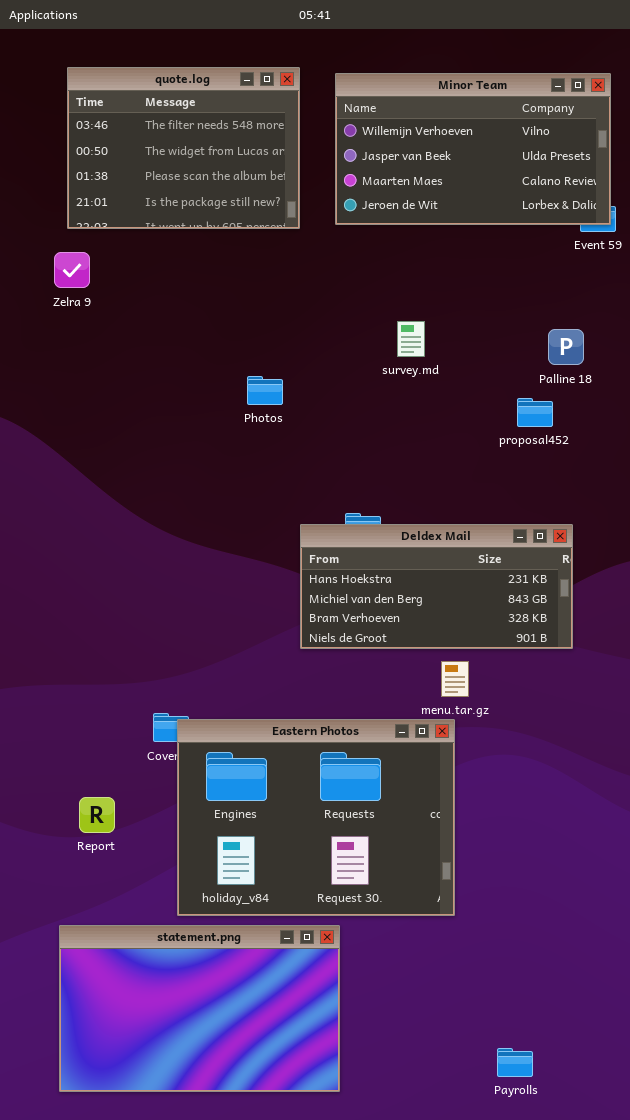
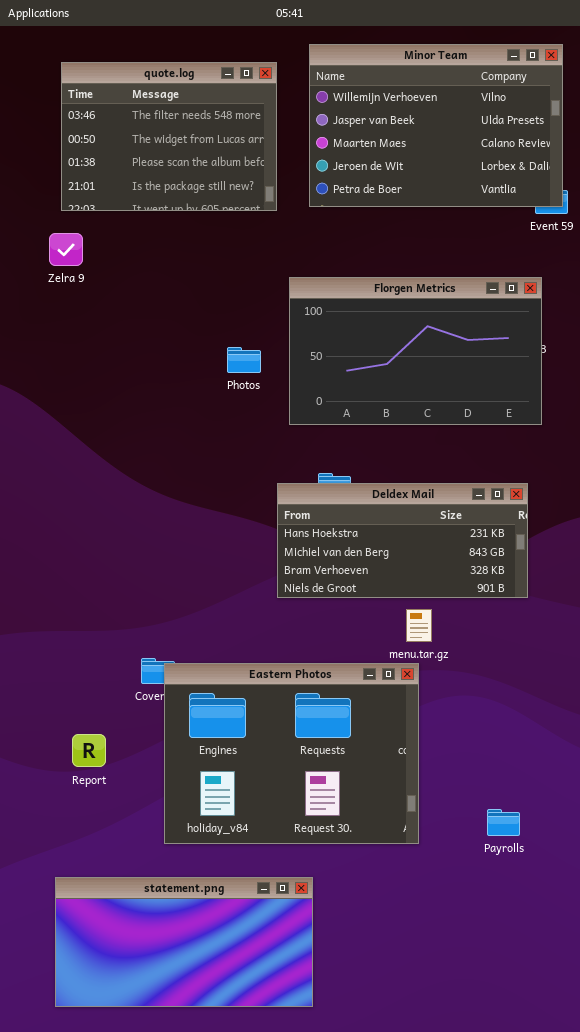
Minor Team: [335,73,611,225] -> [309,44,563,207], resized
Florgen Metrics: none -> [289,277,542,425], opened
statement.png: [59,925,340,1092] -> [55,877,313,1007], resized
Payrolls: [497,1048,533,1077] -> [487,809,520,836], moved

